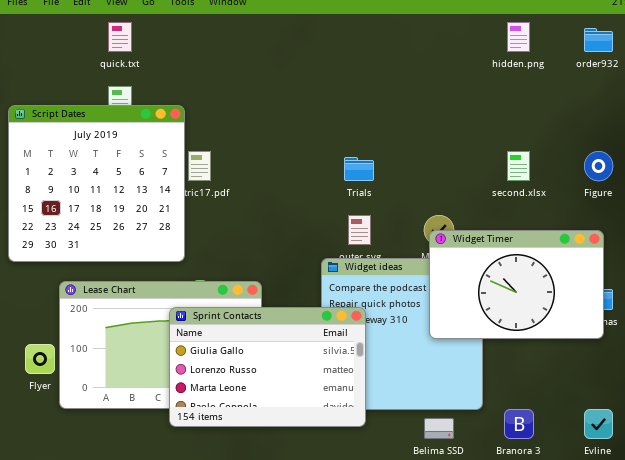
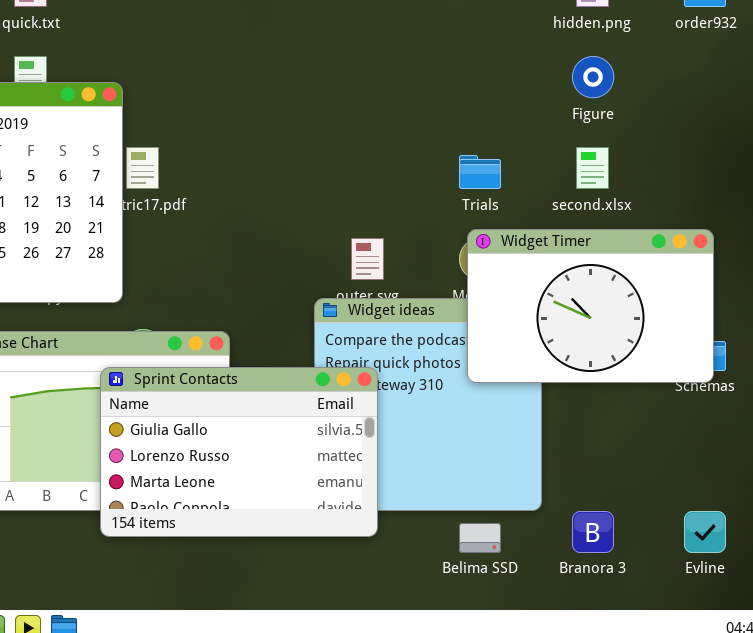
Figure: [584,151,613,181] -> [572,56,614,98], moved
Trials: [344,157,374,181] -> [459,155,501,189], moved
Widget Timer: [429,230,604,339] -> [467,229,714,383], moved

